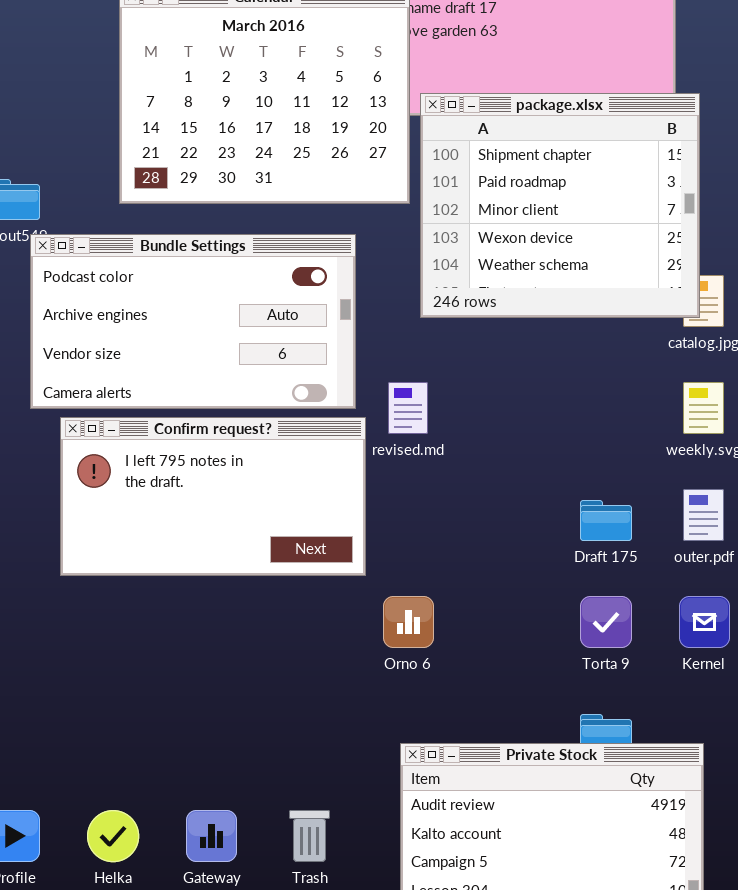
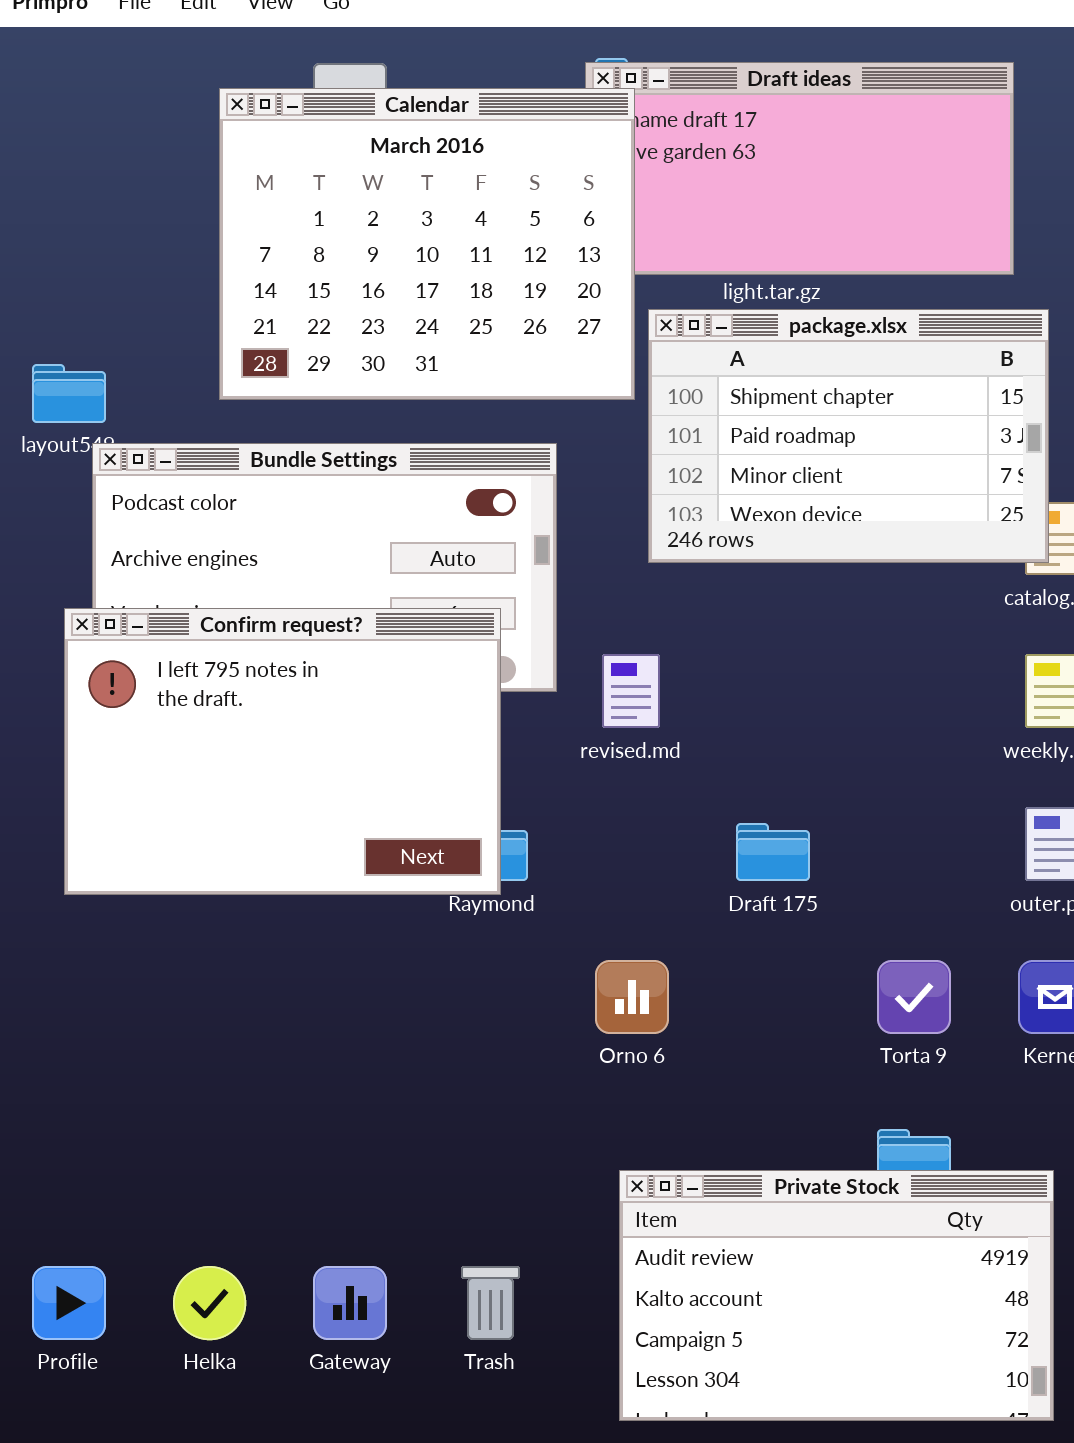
package.xlsx: [420,93,700,318] -> [648,309,1049,563], resized
Confirm request?: [60,417,366,576] -> [64,608,501,895], moved, resized
Draft 175: [580,500,632,541] -> [736,823,810,881], moved

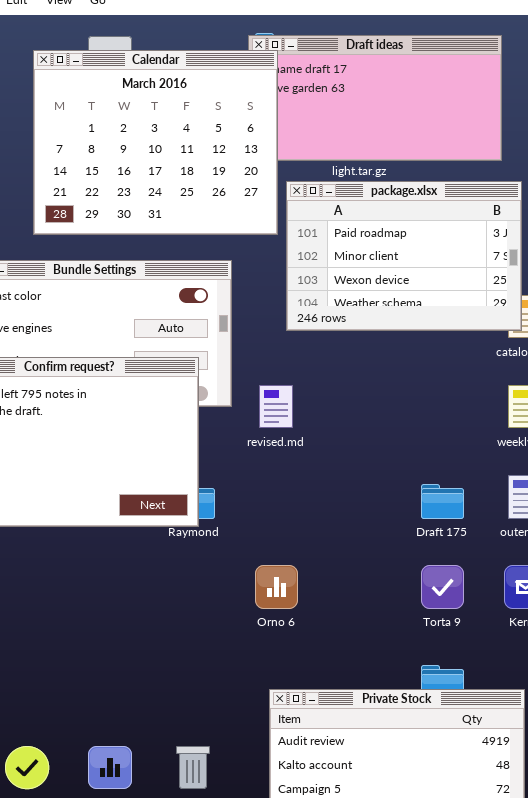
package.xlsx: [648,309,1049,563] -> [286,181,522,331], scrolled down 1 row
Draft 175: [736,823,810,881] -> [421,484,464,519], moved

